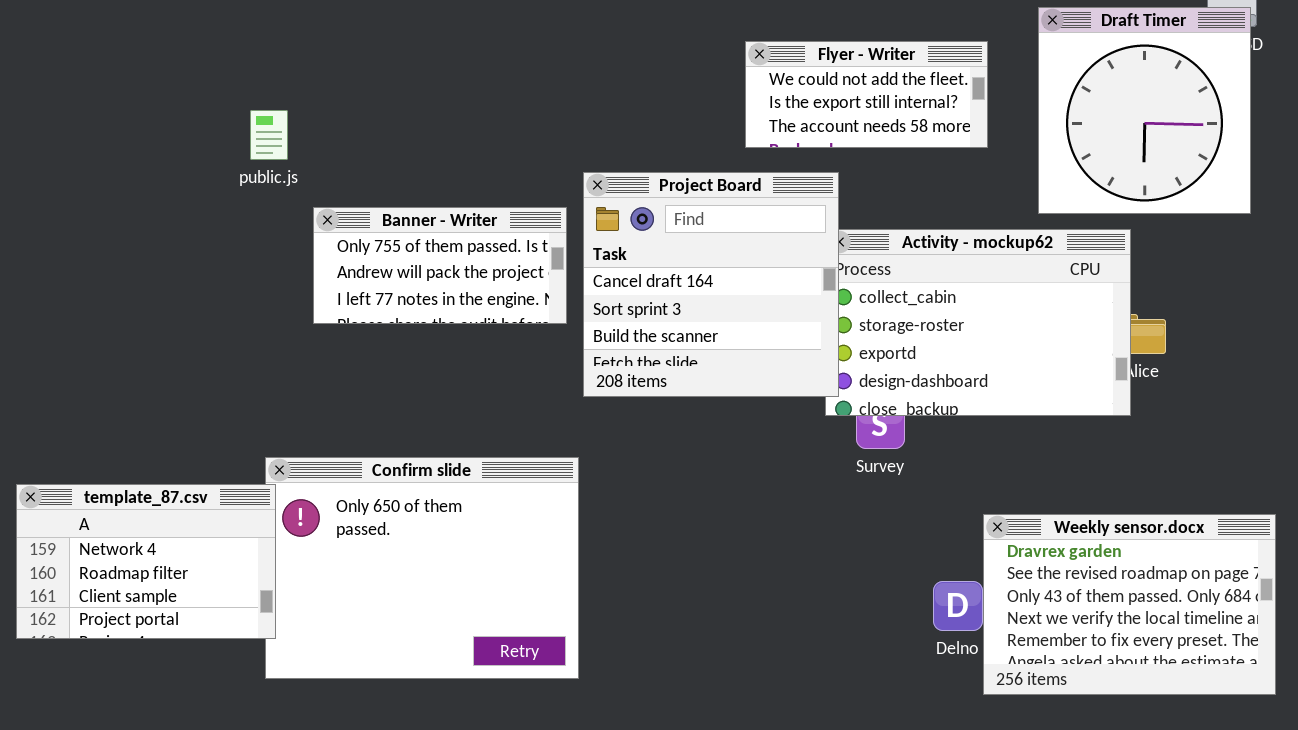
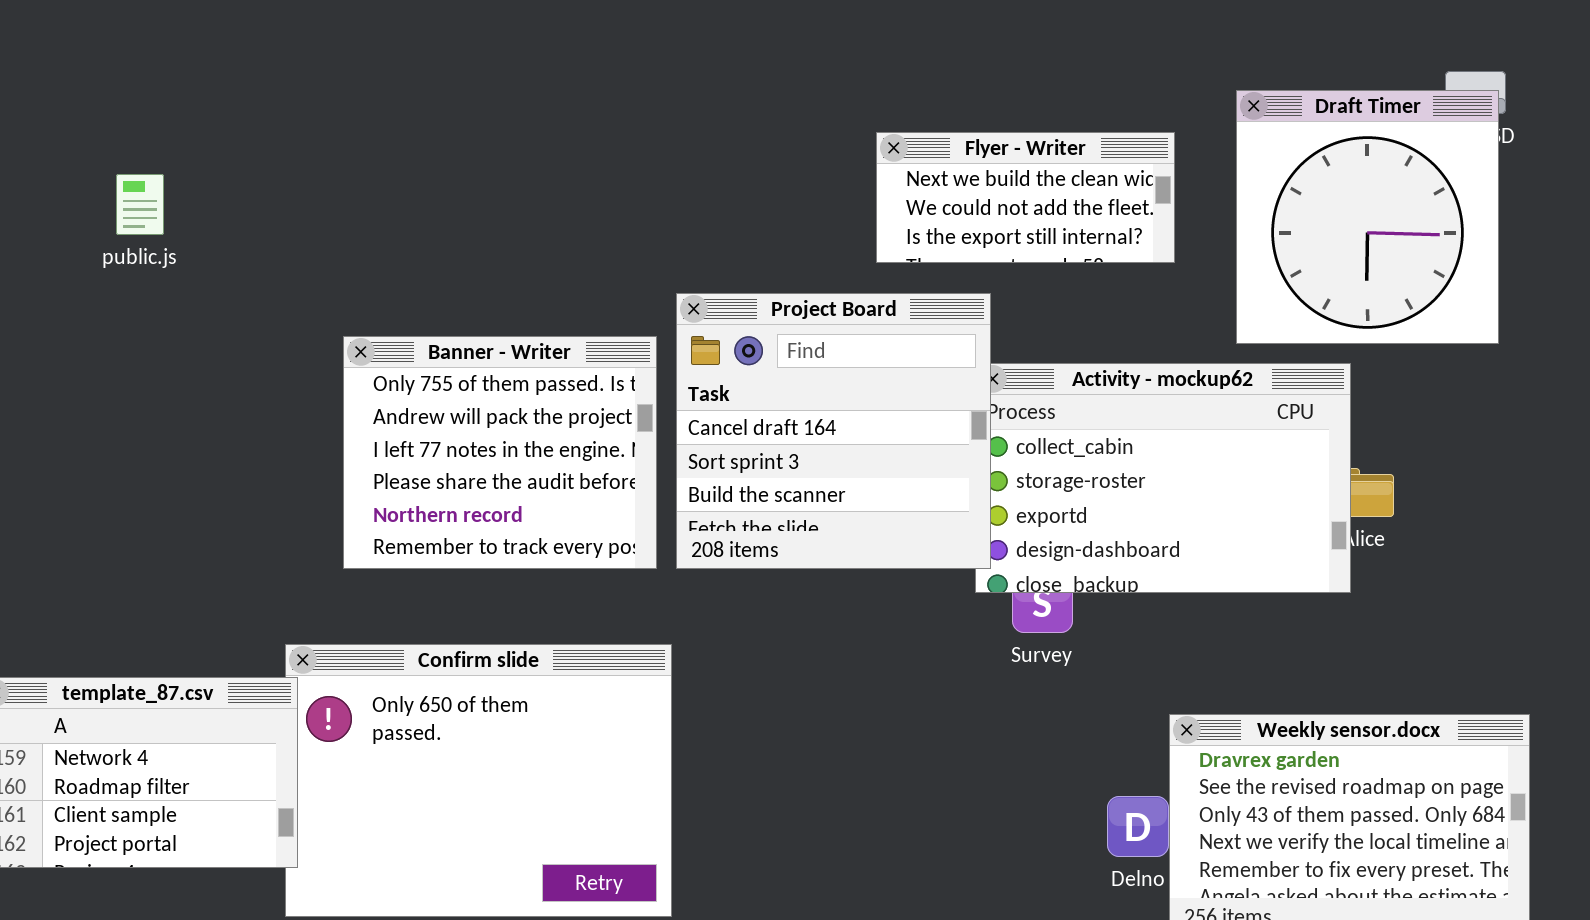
Flyer - Writer: [745,41,988,148] -> [876,132,1175,263], scrolled up 1 row
public.js: [250,110,288,160] -> [116,174,164,235], moved
Banner - Writer: [313,207,567,324] -> [343,336,657,569], resized

